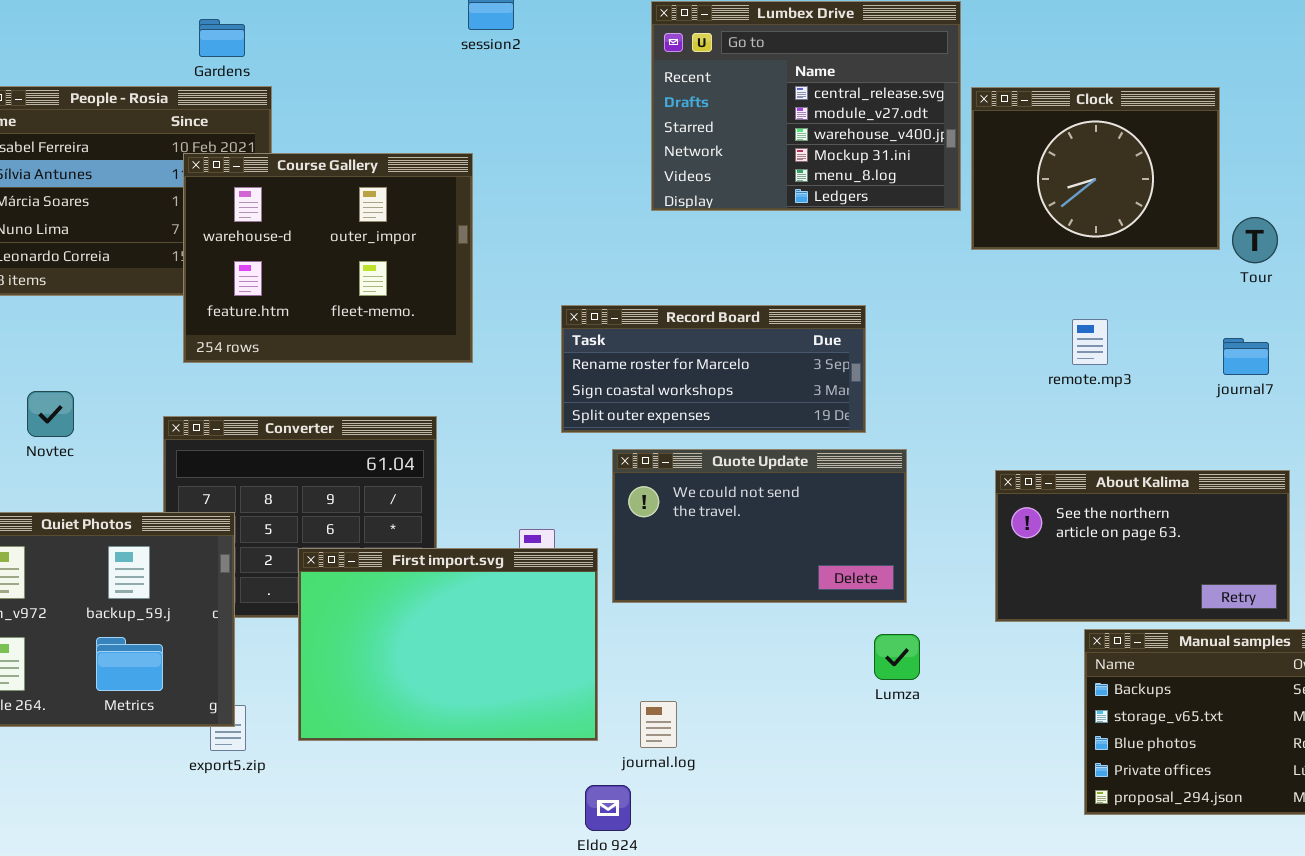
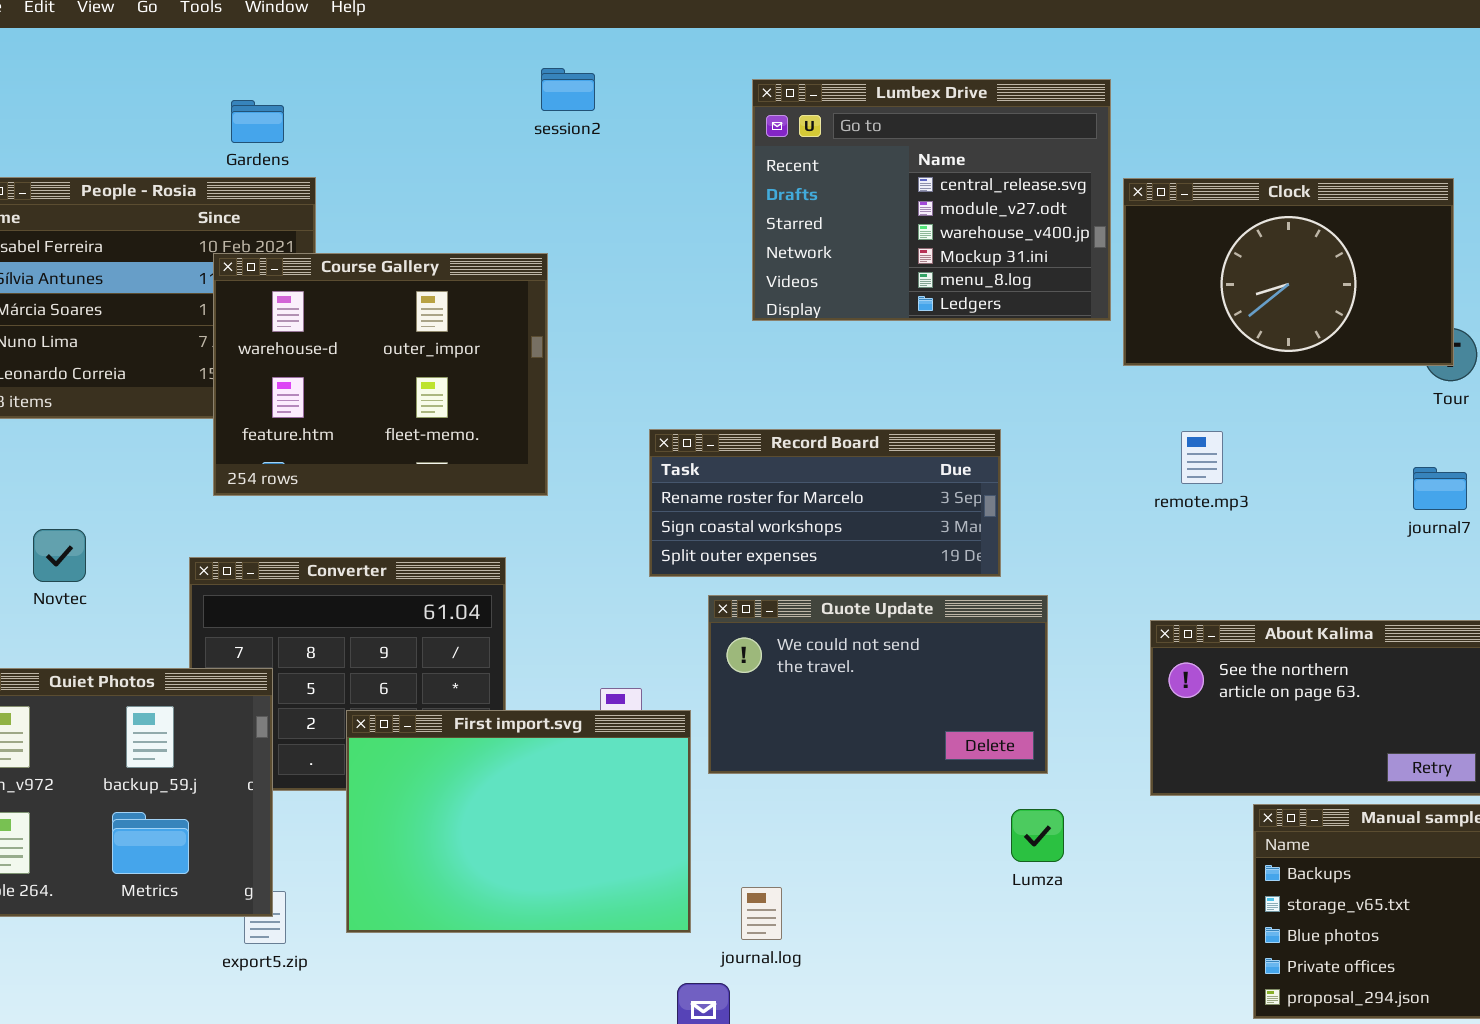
Clock: [971,87,1220,250] -> [1123,178,1454,366], resized
remote.mp3: [1072,319,1108,365] -> [1181,431,1223,484], moved

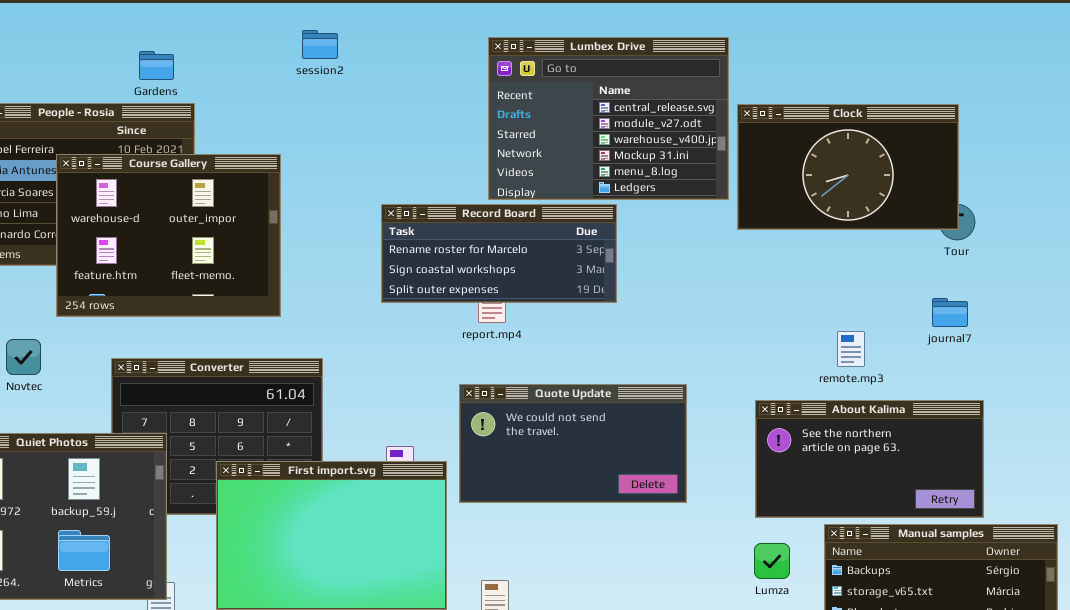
session2: [541,68,595,111] -> [302,30,338,59], moved
Course Gallery: [213,253,548,496] -> [56,154,281,317], moved
Record Board: [649,429,1001,577] -> [381,204,617,303], moved
remote.mp3: [1181,431,1223,484] -> [837,331,865,367], moved
Lumza: [1011,809,1064,862] -> [754,543,790,579], moved

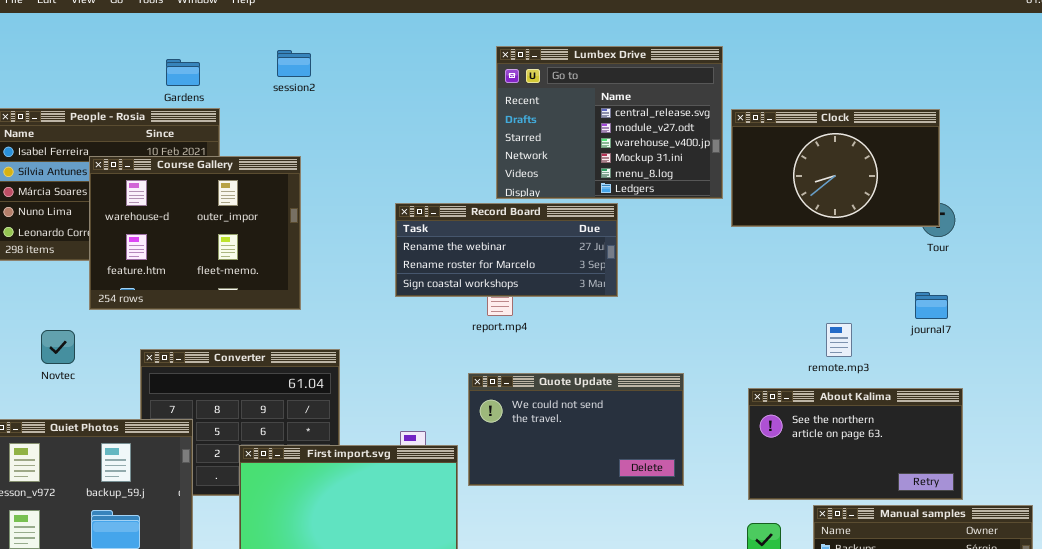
session2: [302,30,338,59] -> [277,50,311,77], moved
Record Board: [381,204,617,303] -> [395,203,618,297], scrolled up 1 row

